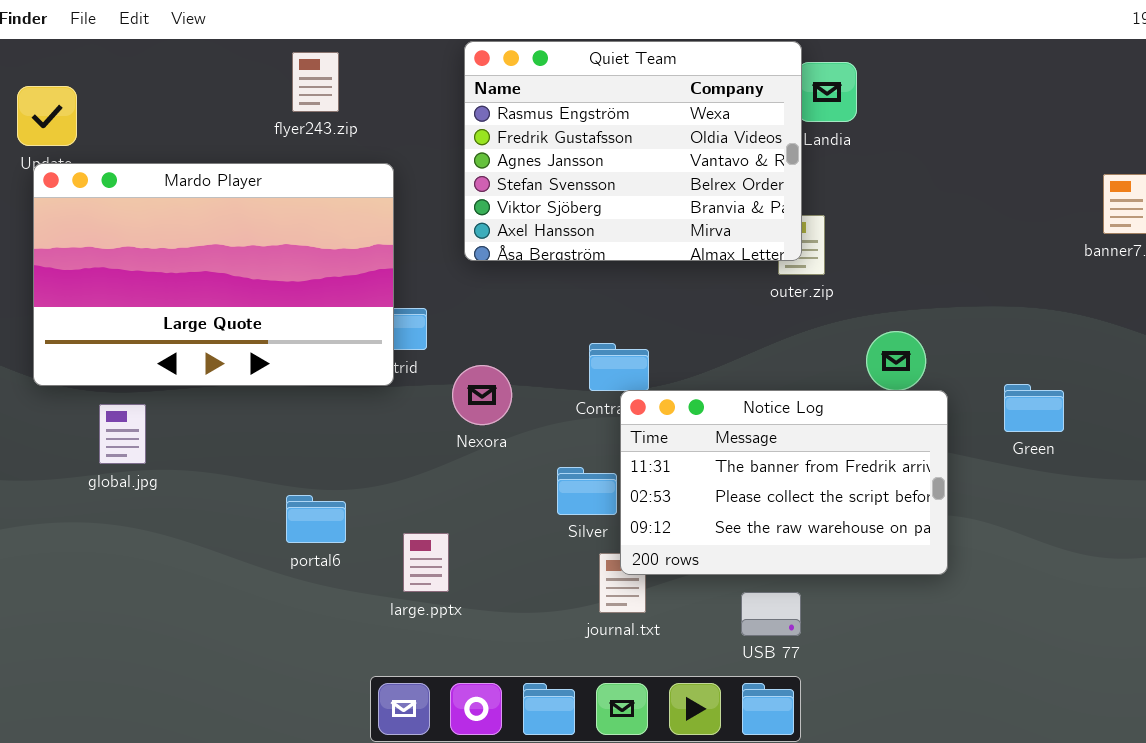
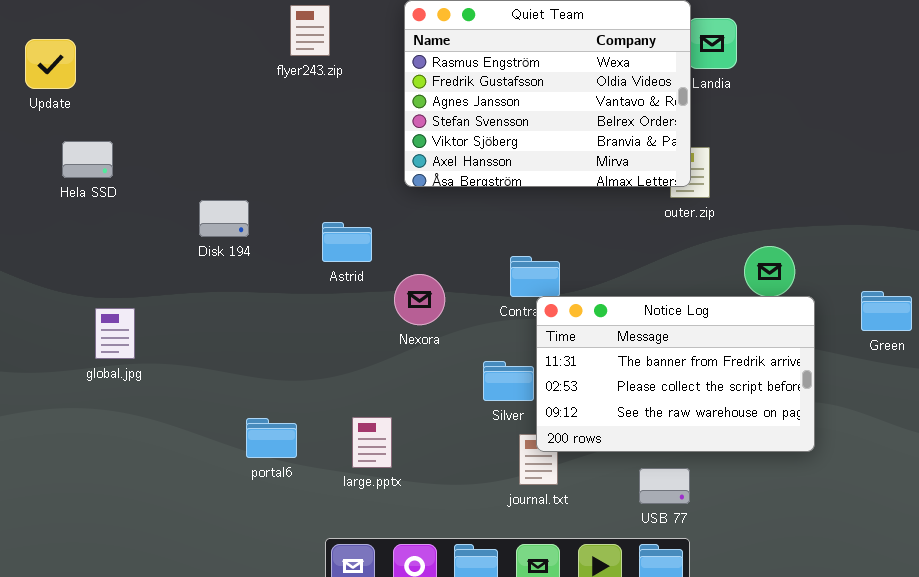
flyer243.zip: [292,52,339,112] -> [290,5,330,56], moved
Mardo Player: [33,163,394,386] -> none, closed
portal6: [286,495,346,543] -> [246,418,297,458], moved

